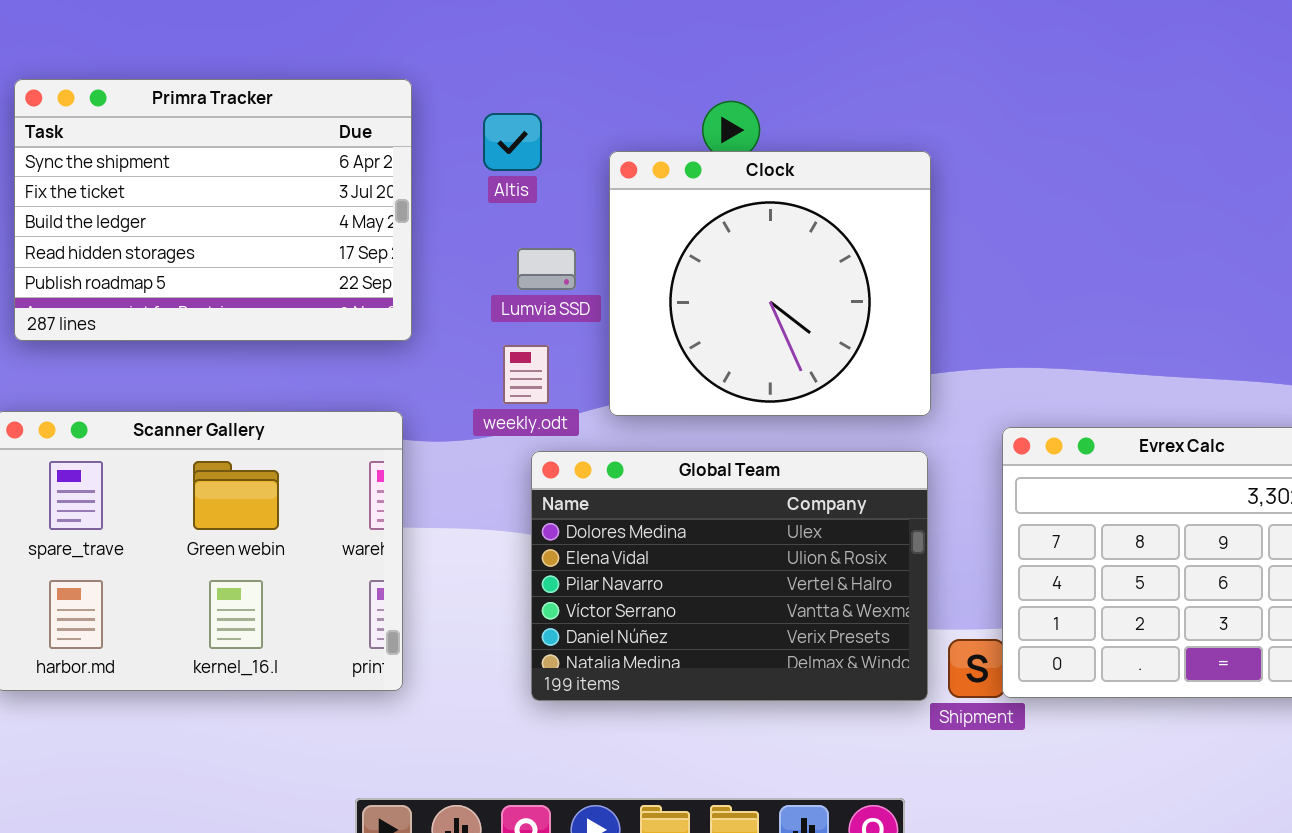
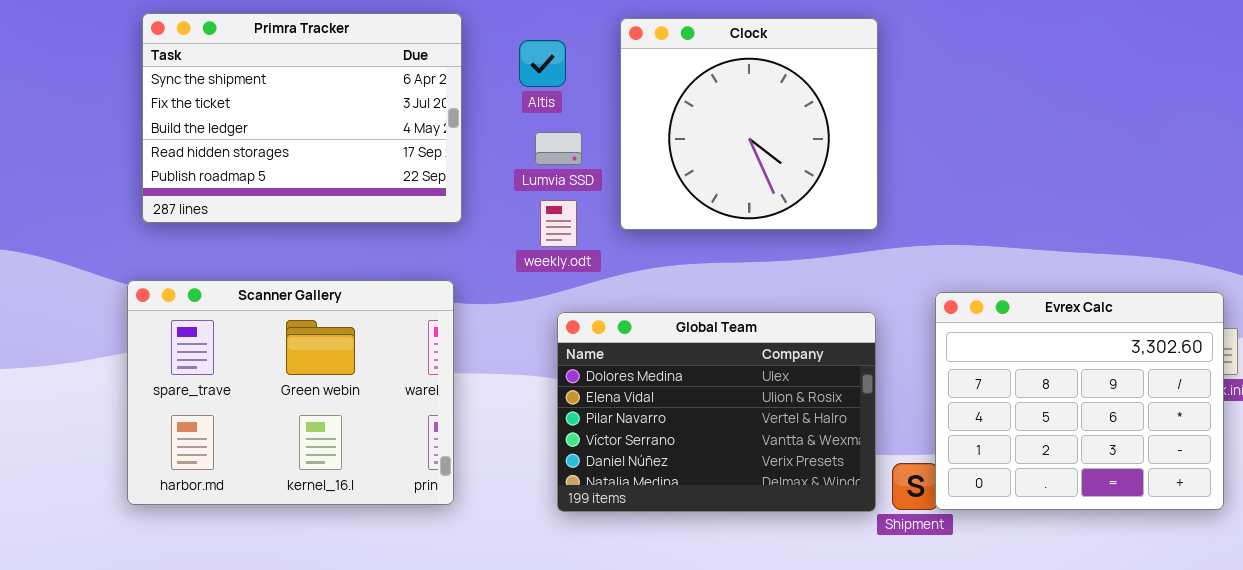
Clock: [609,151,931,416] -> [620,18,878,230], moved
Lumvia SSD: [517,248,576,290] -> [535,132,582,165], moved
weekly.odt: [503,345,549,404] -> [540,200,577,247], moved

